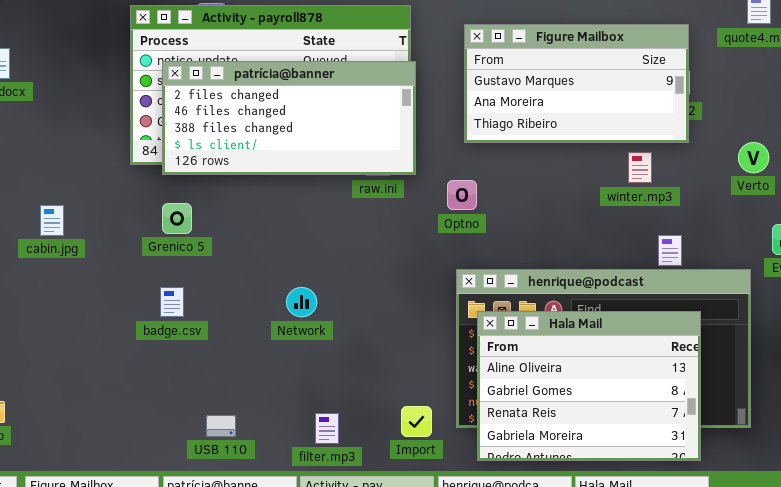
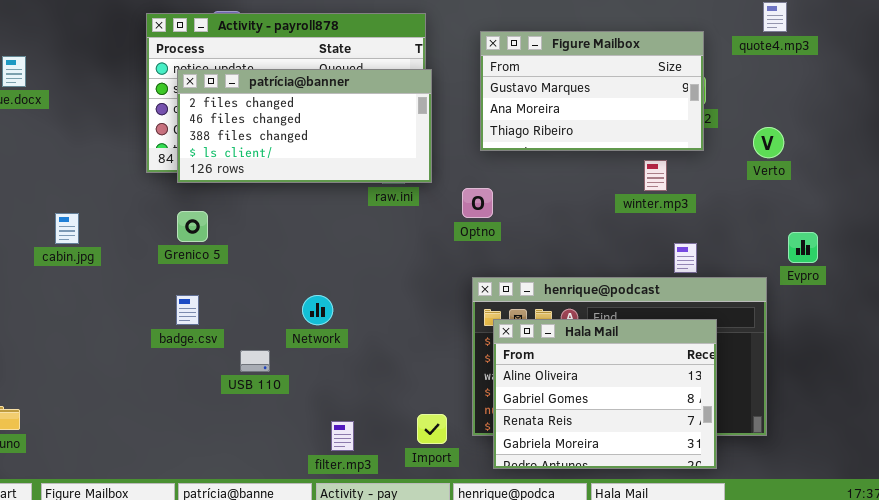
Verto: [738,142,769,173] -> [753,127,784,158], moved
USB 110: [206,415,236,437] -> [240,350,270,372], moved

